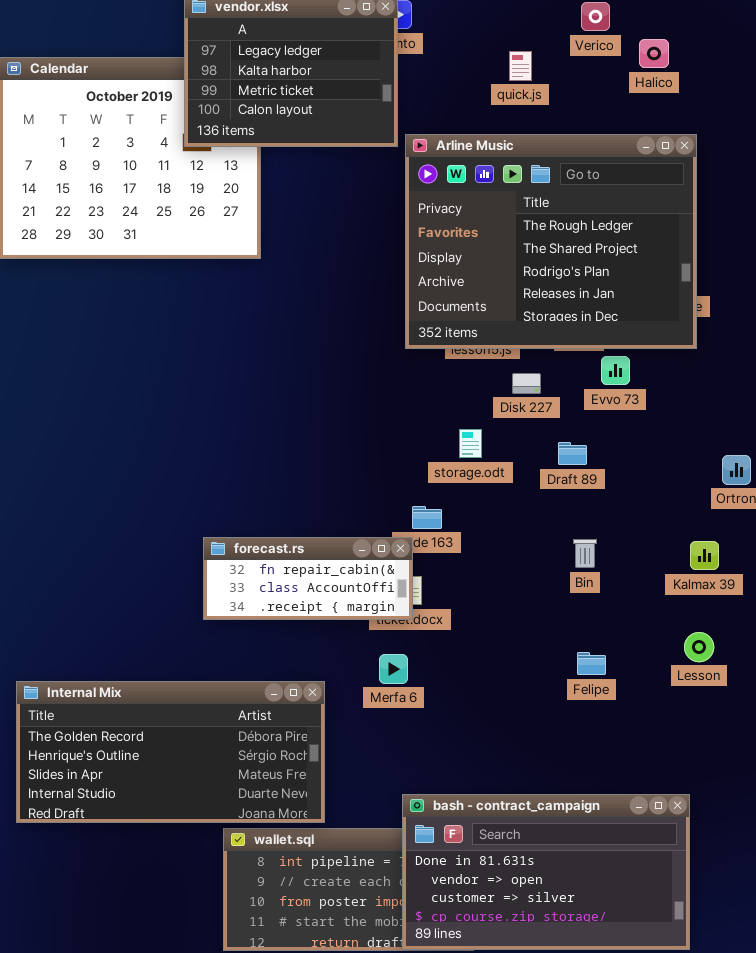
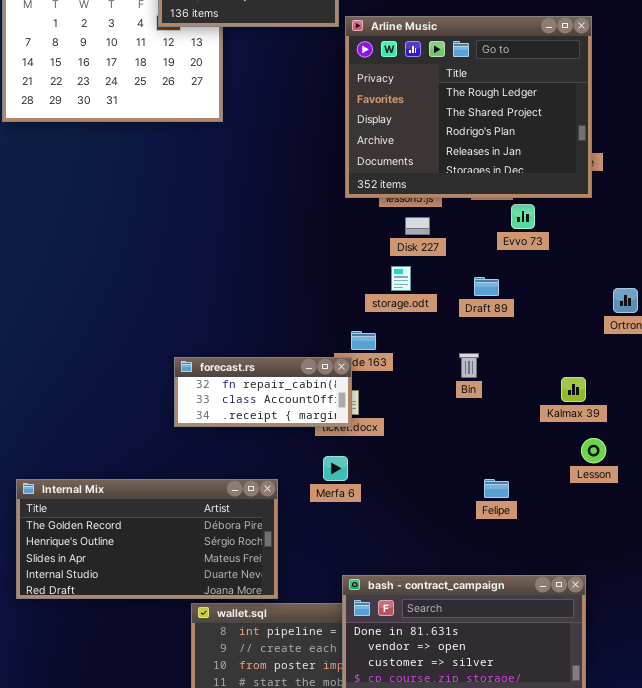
Disk 227: [512,373,541,394] -> [405,217,430,235], moved
Bin: [573,539,597,568] -> [459,353,479,378], moved
Kalmax 39: [690,541,719,570] -> [561,377,586,402], moved
Felipe: [577,652,606,675] -> [484,479,509,498], moved

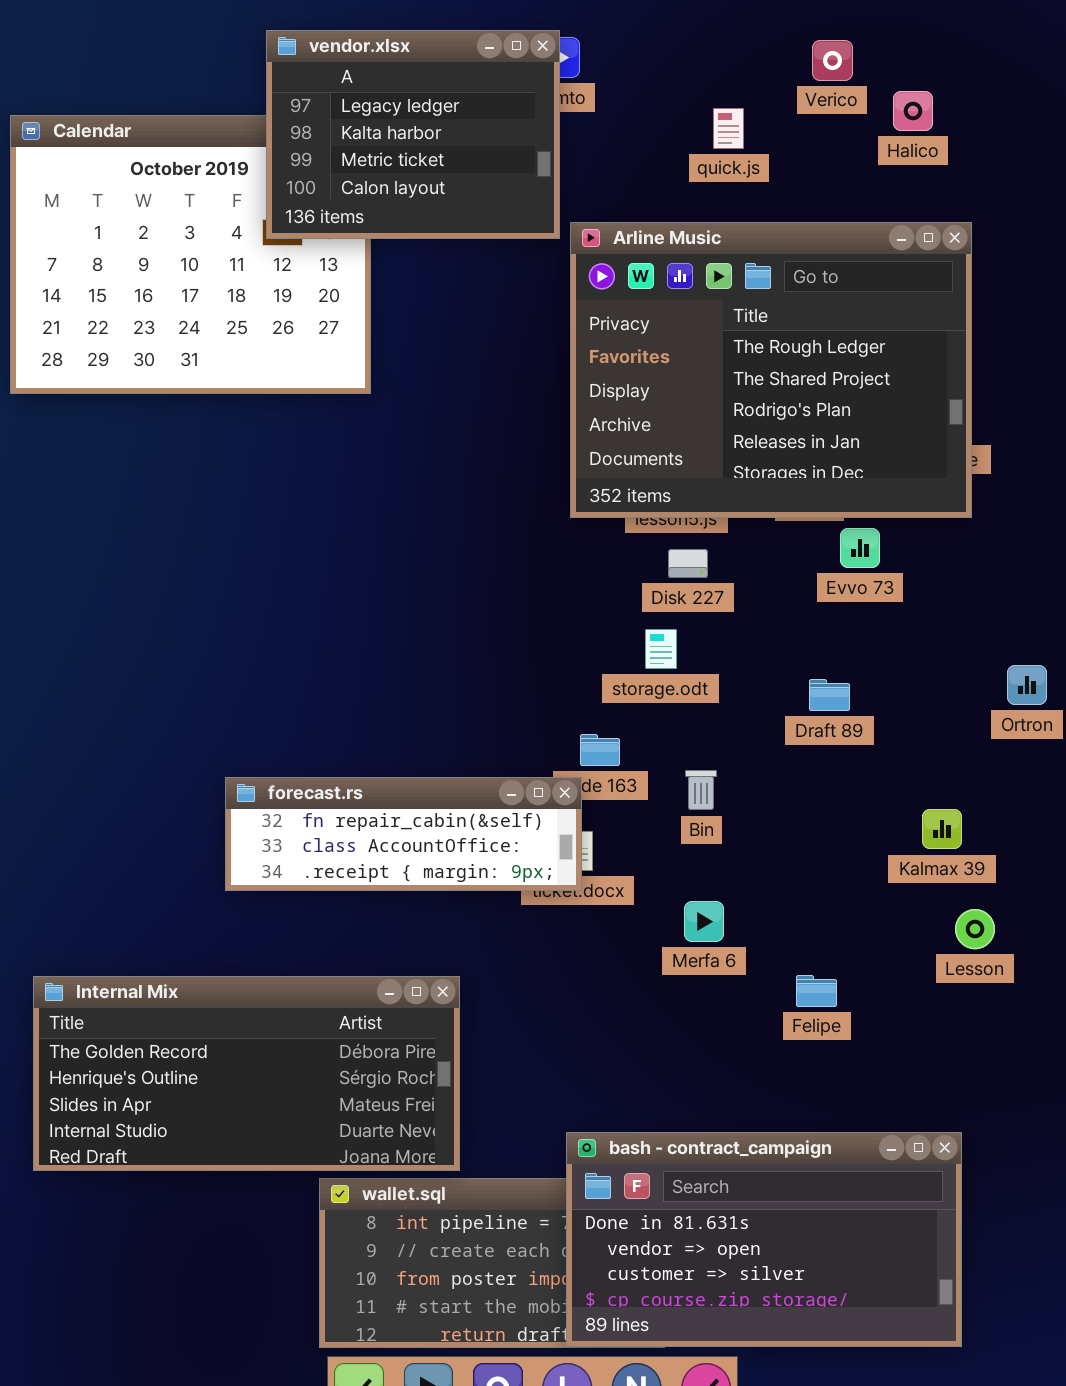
Draft 89: [474,277,499,296] -> [809,679,850,711], moved
Bin: [459,353,479,378] -> [685,770,717,810], moved
forecast.rs: [174,357,352,427] -> [225,777,582,891], resized
Merfa 6: [323,456,348,481] -> [684,901,724,942], moved

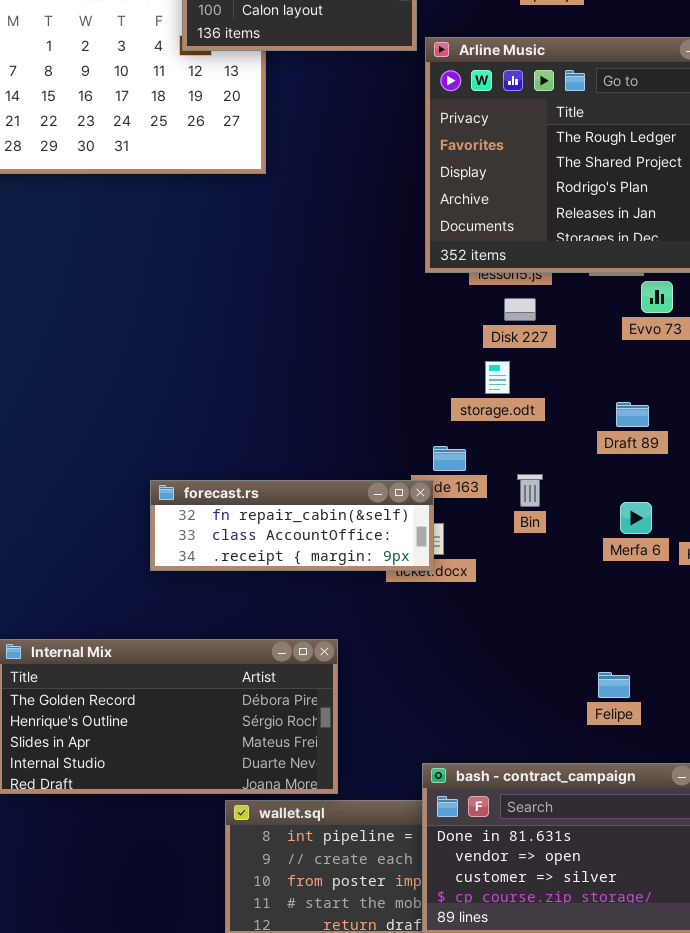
Merfa 6: [684,901,724,942] -> [620,502,652,534], moved
Felipe: [796,975,837,1007] -> [598,672,630,698], moved

